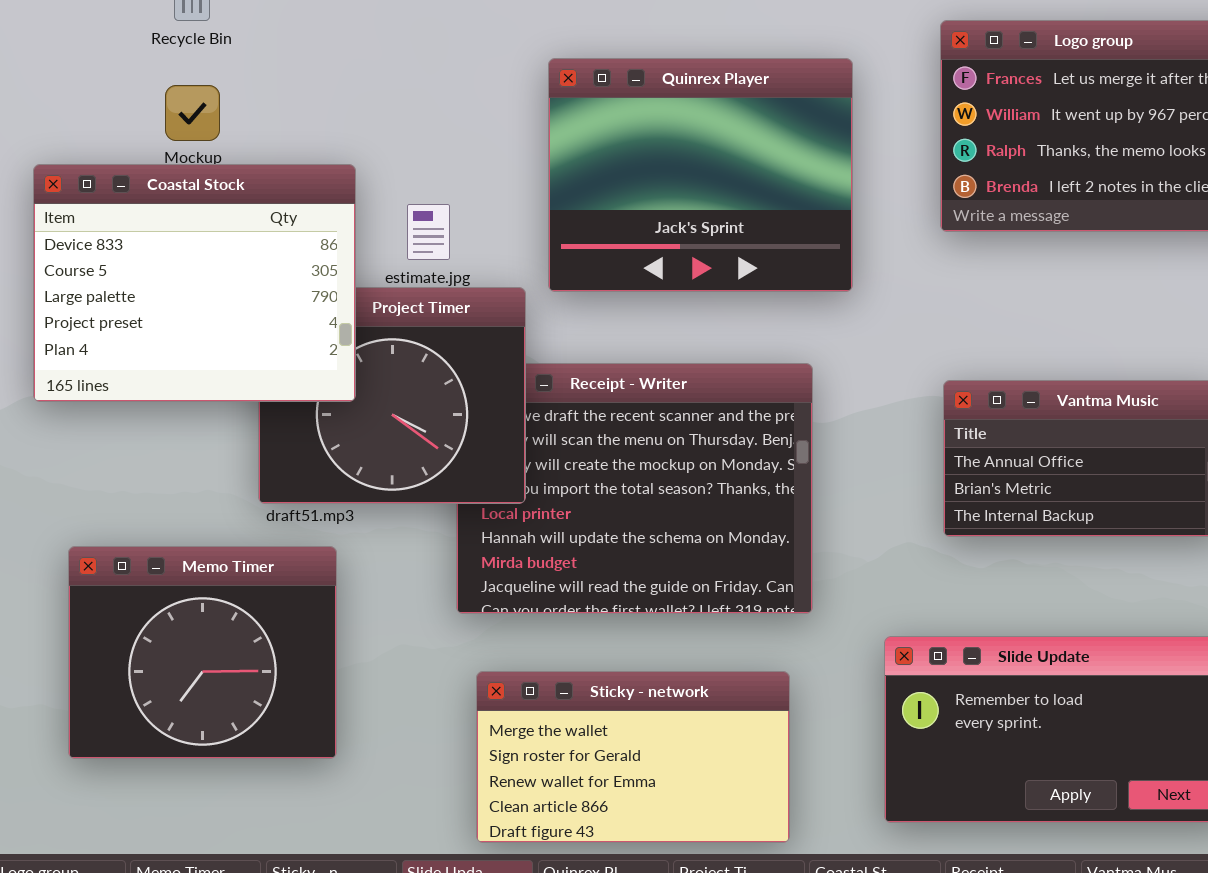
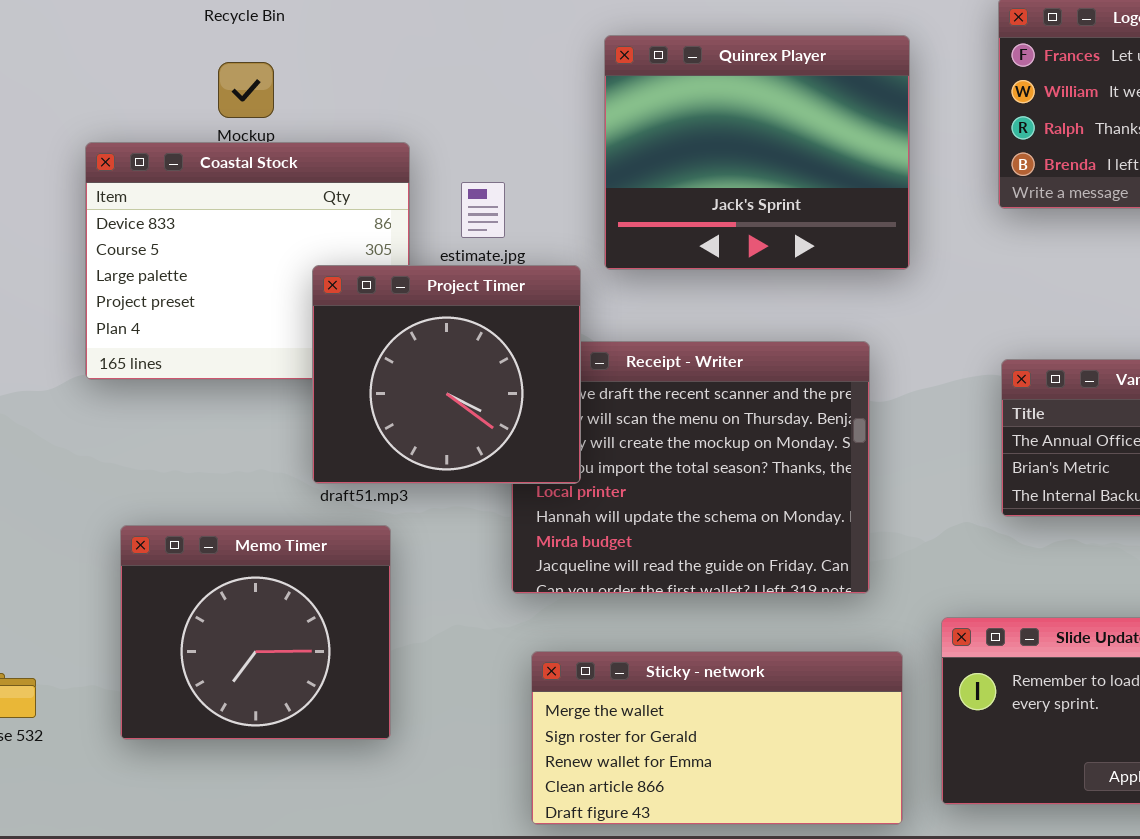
Project Timer: [258,287,526,504] -> [312,265,581,484], raised
Sticky - network: [476,671,790,843] -> [531,651,903,825], resized

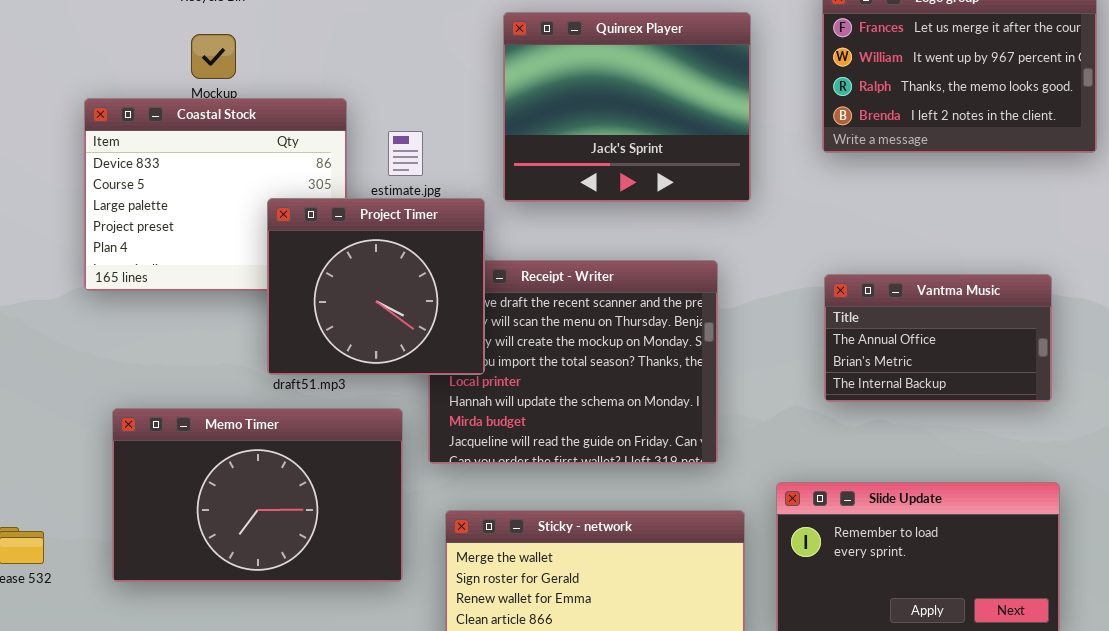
Memo Timer: [120,525,391,740] -> [112,408,403,582], resized

